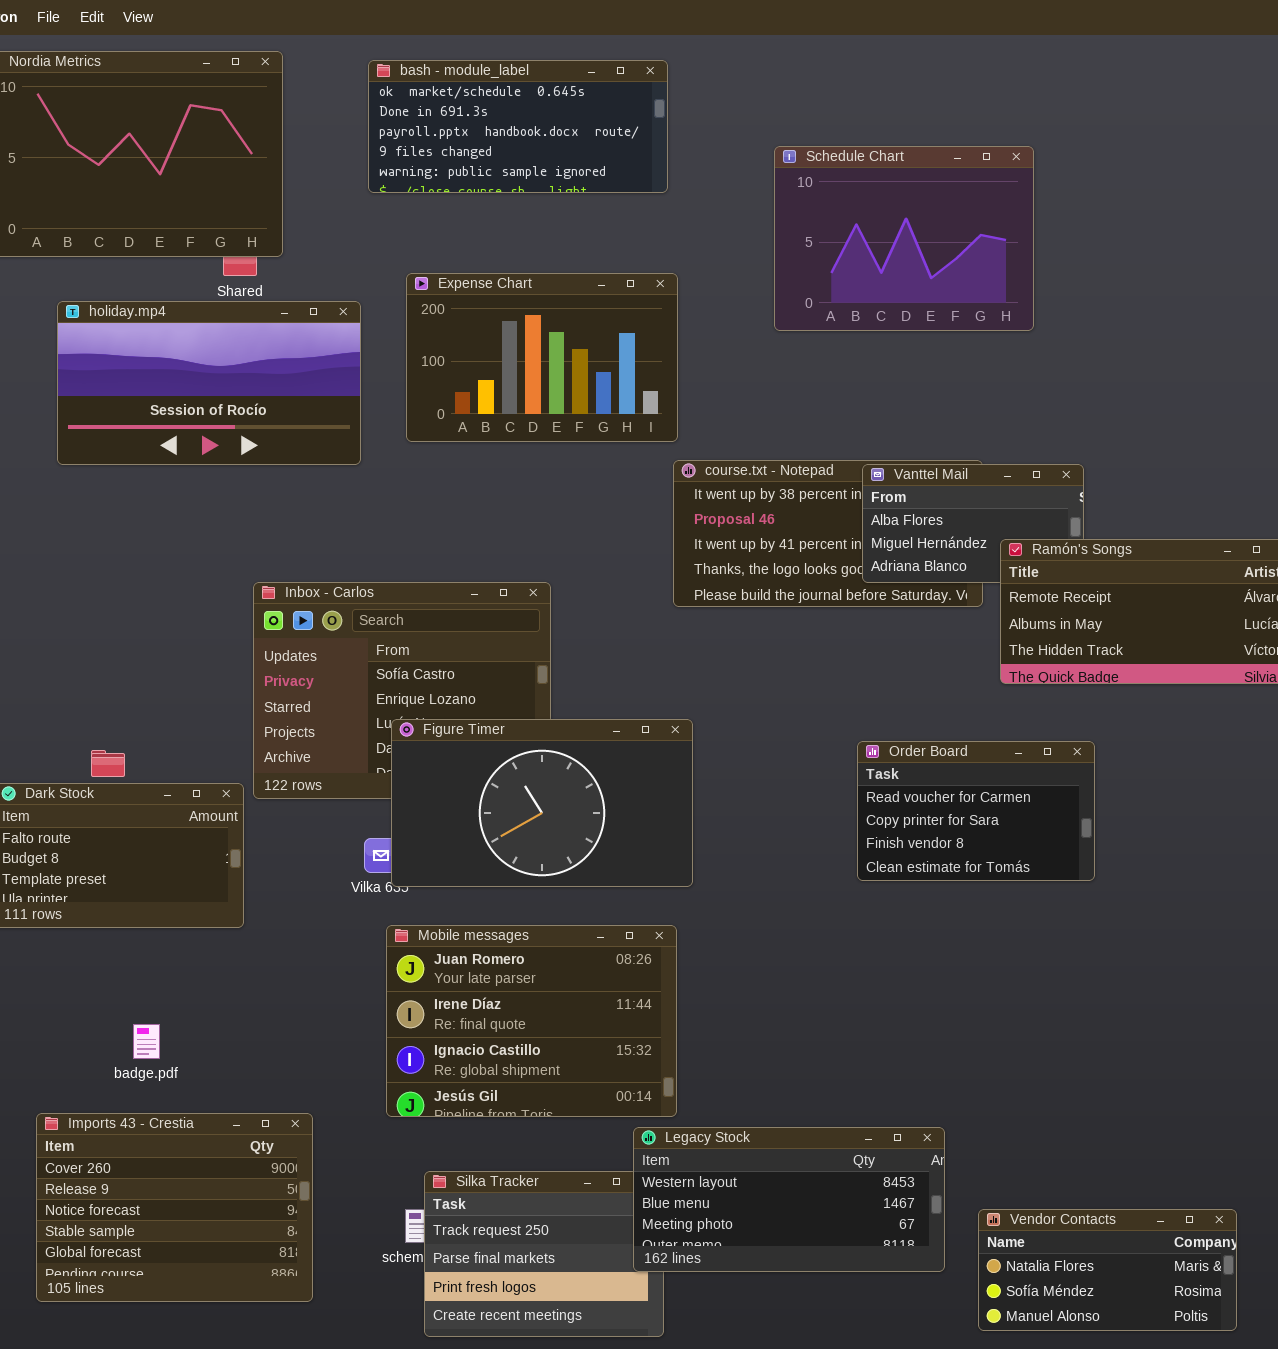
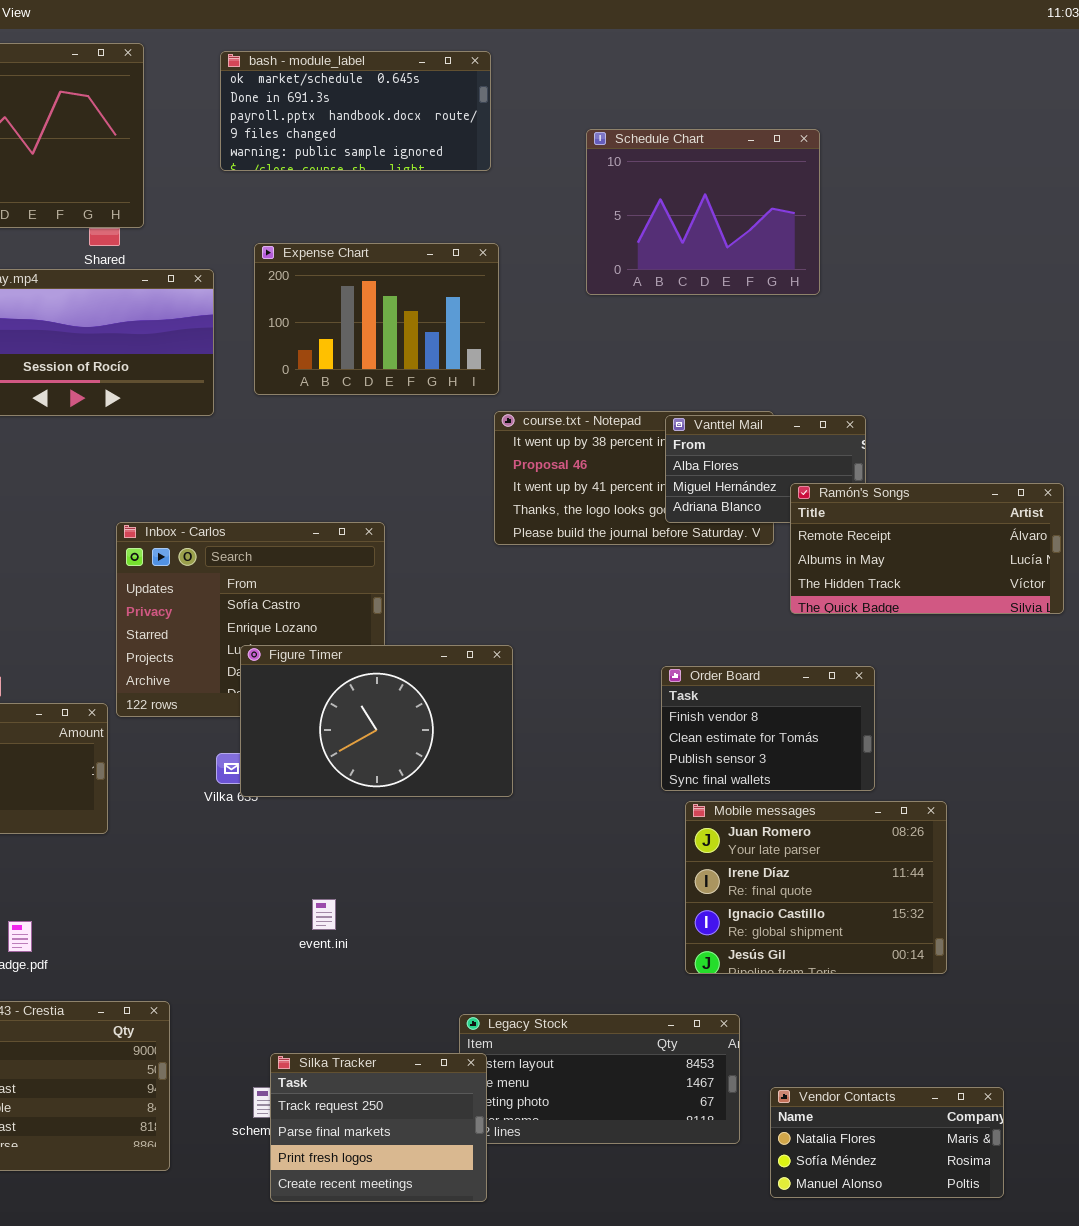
Order Board: [857,741,1095,881] -> [661,666,875,791], scrolled down 2 rows
Mobile messages: [386,925,677,1117] -> [685,801,947,974], moved
Silka Tracker: [424,1171,664,1337] -> [270,1053,487,1202], raised

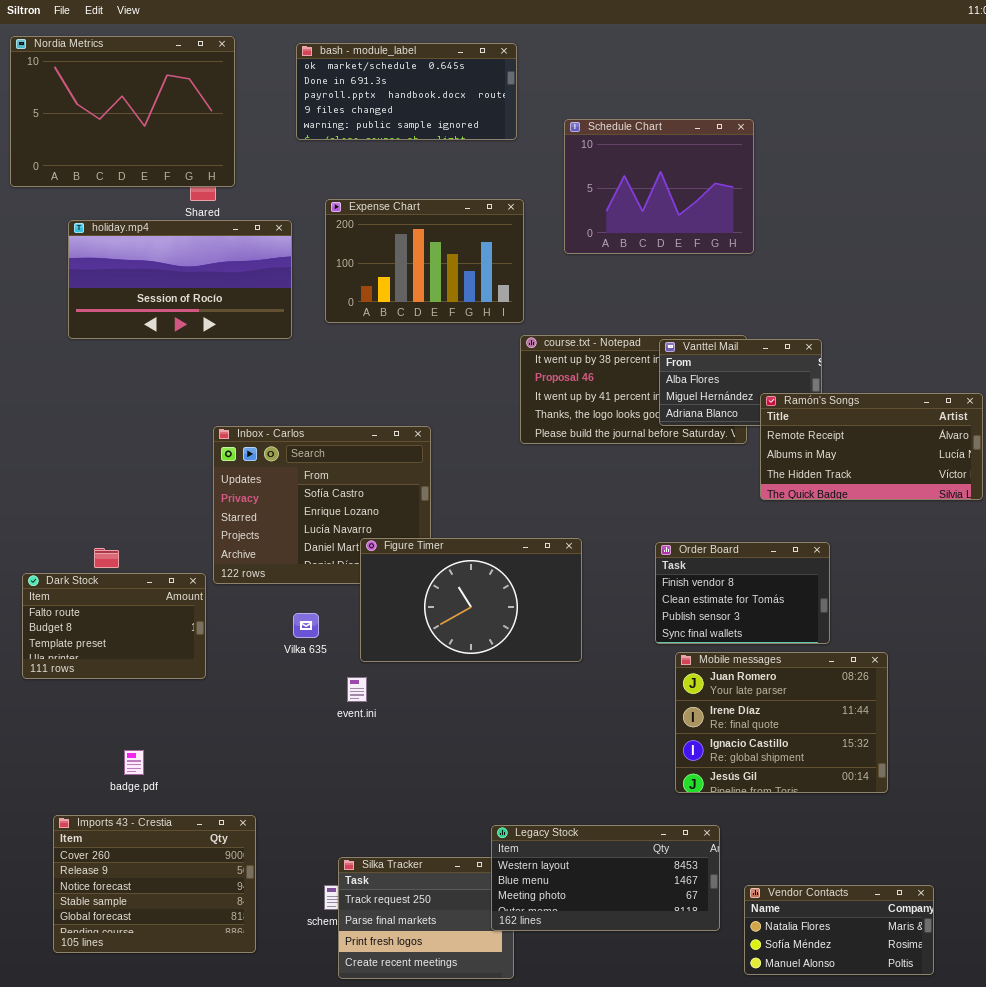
Schedule Chart: [586,129,820,295] -> [564,119,754,254], moved
Figure Timer: [240,645,513,797] -> [360,538,582,662], moved
event.ini: [312,899,336,930] -> [347,677,367,702], moved
Legacy Stock: [459,1014,740,1144] -> [491,825,720,931], raised

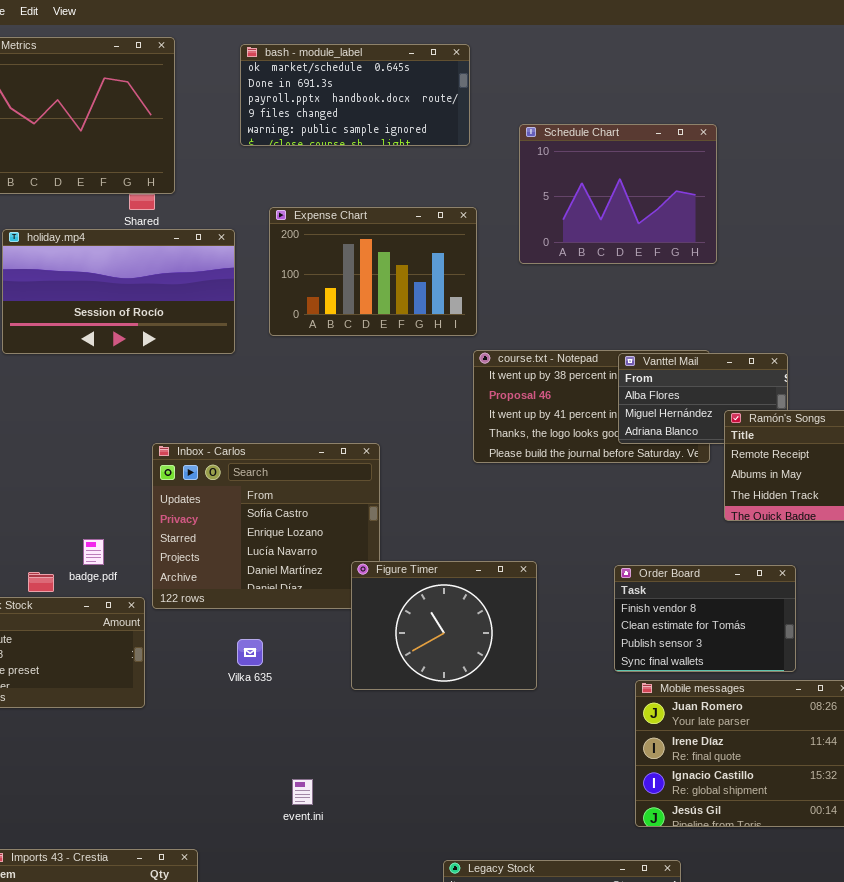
Figure Timer: [360,538,582,662] -> [351,561,537,690], resized
event.ini: [347,677,367,702] -> [292,779,313,805], moved
badge.pdf: [124,750,144,775] -> [83,539,104,565], moved

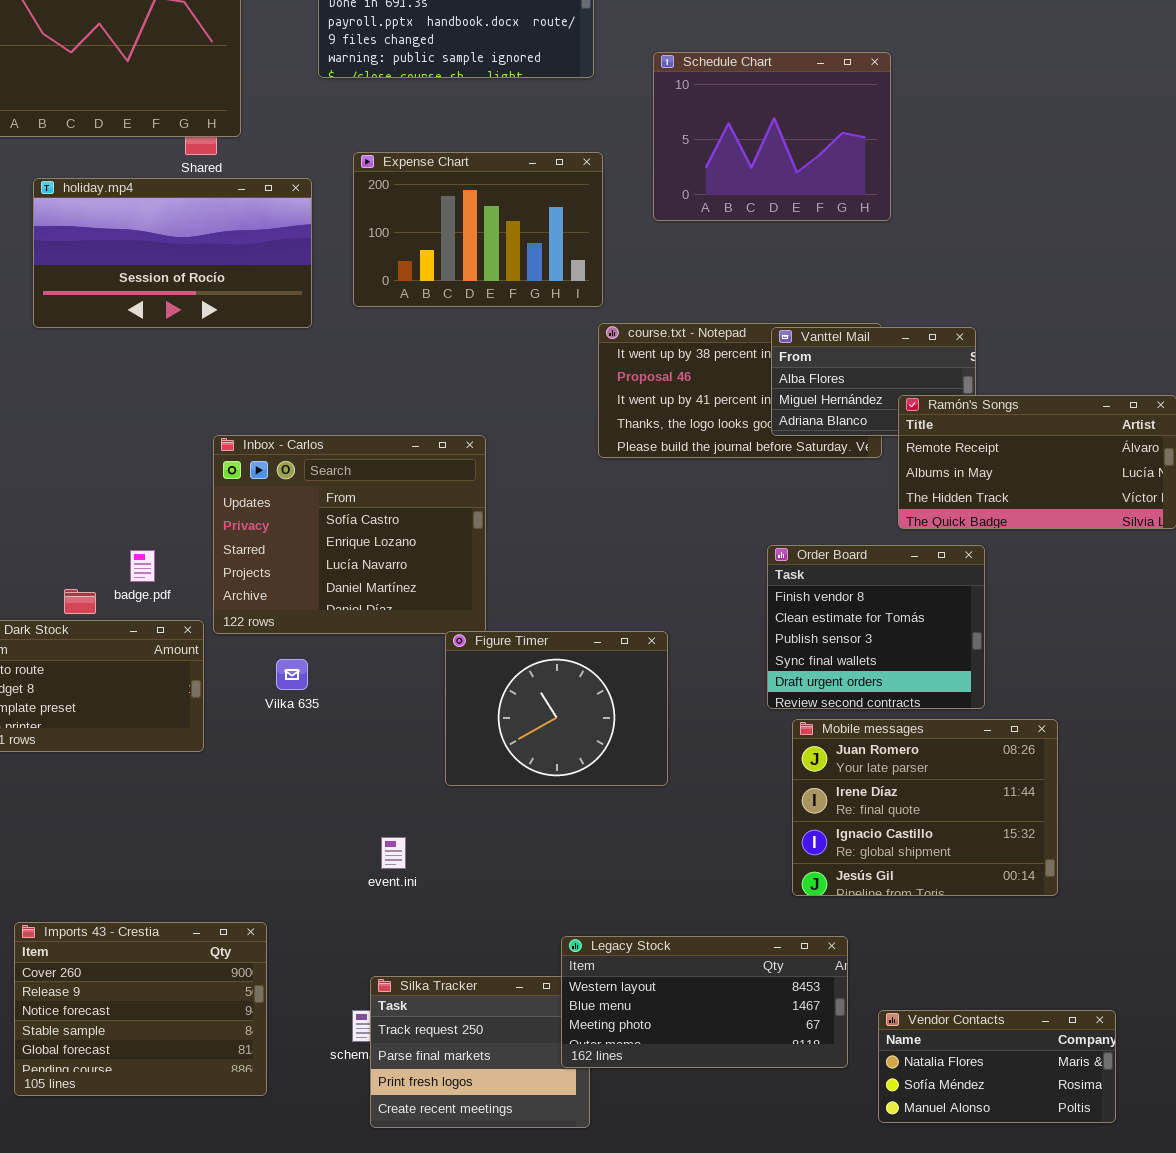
Figure Timer: [351,561,537,690] -> [445,631,668,786], moved
Order Board: [614,565,796,672] -> [767,545,985,709], resized
Vilka 635: [237,639,263,666] -> [276,659,308,690], moved

